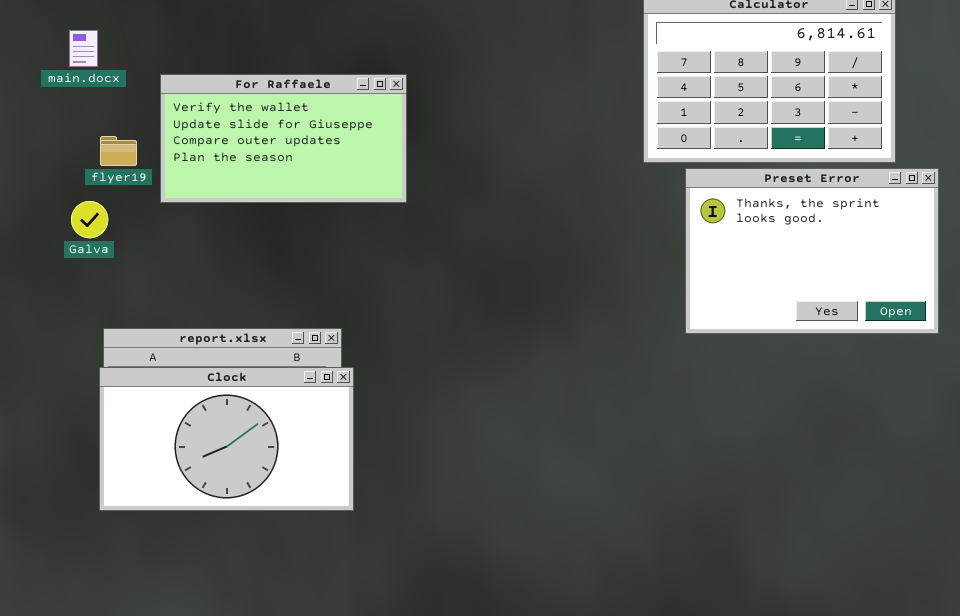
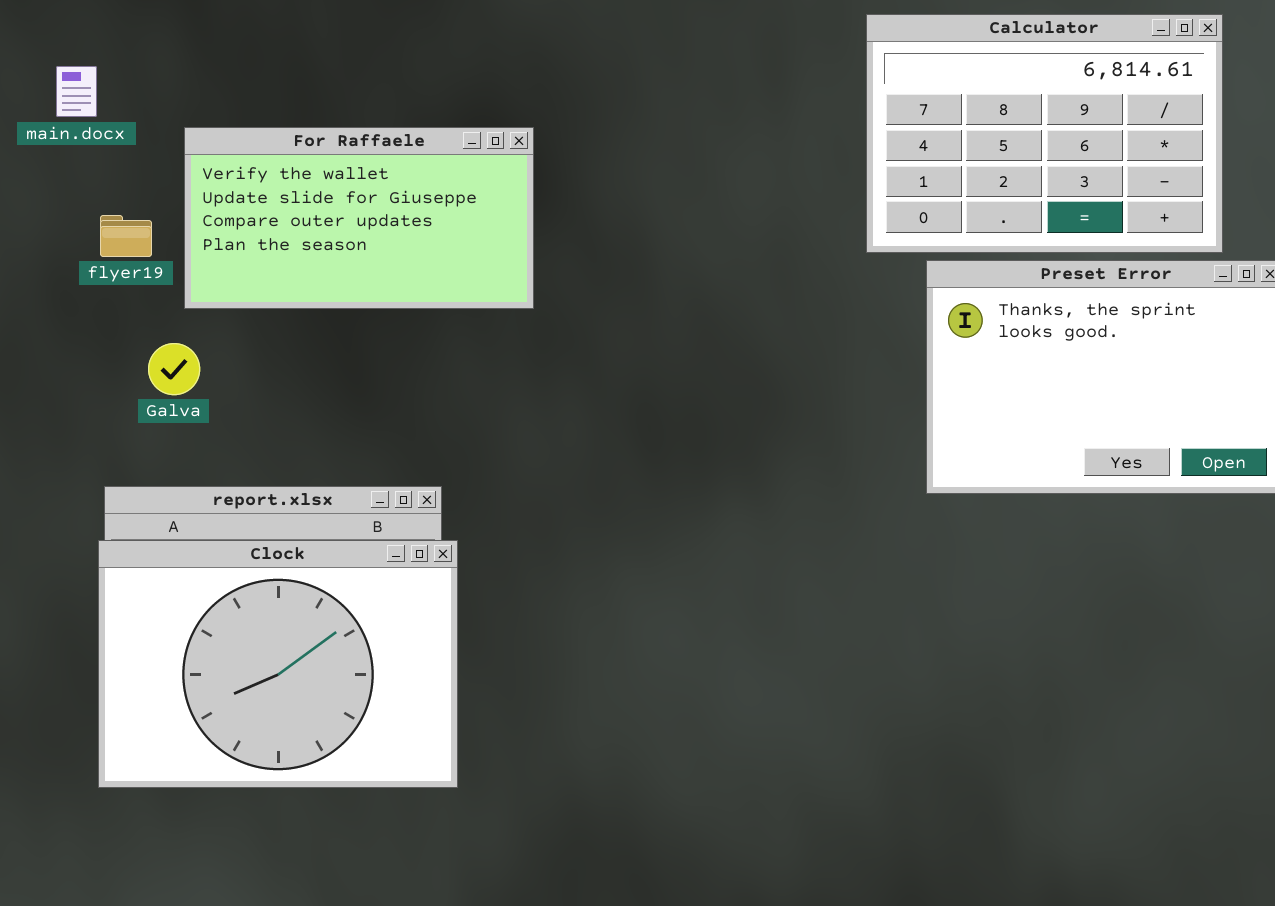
Galva: [71,201,108,238] -> [148,343,200,395], moved
Clock: [99,367,354,511] -> [98,540,458,788], resized

